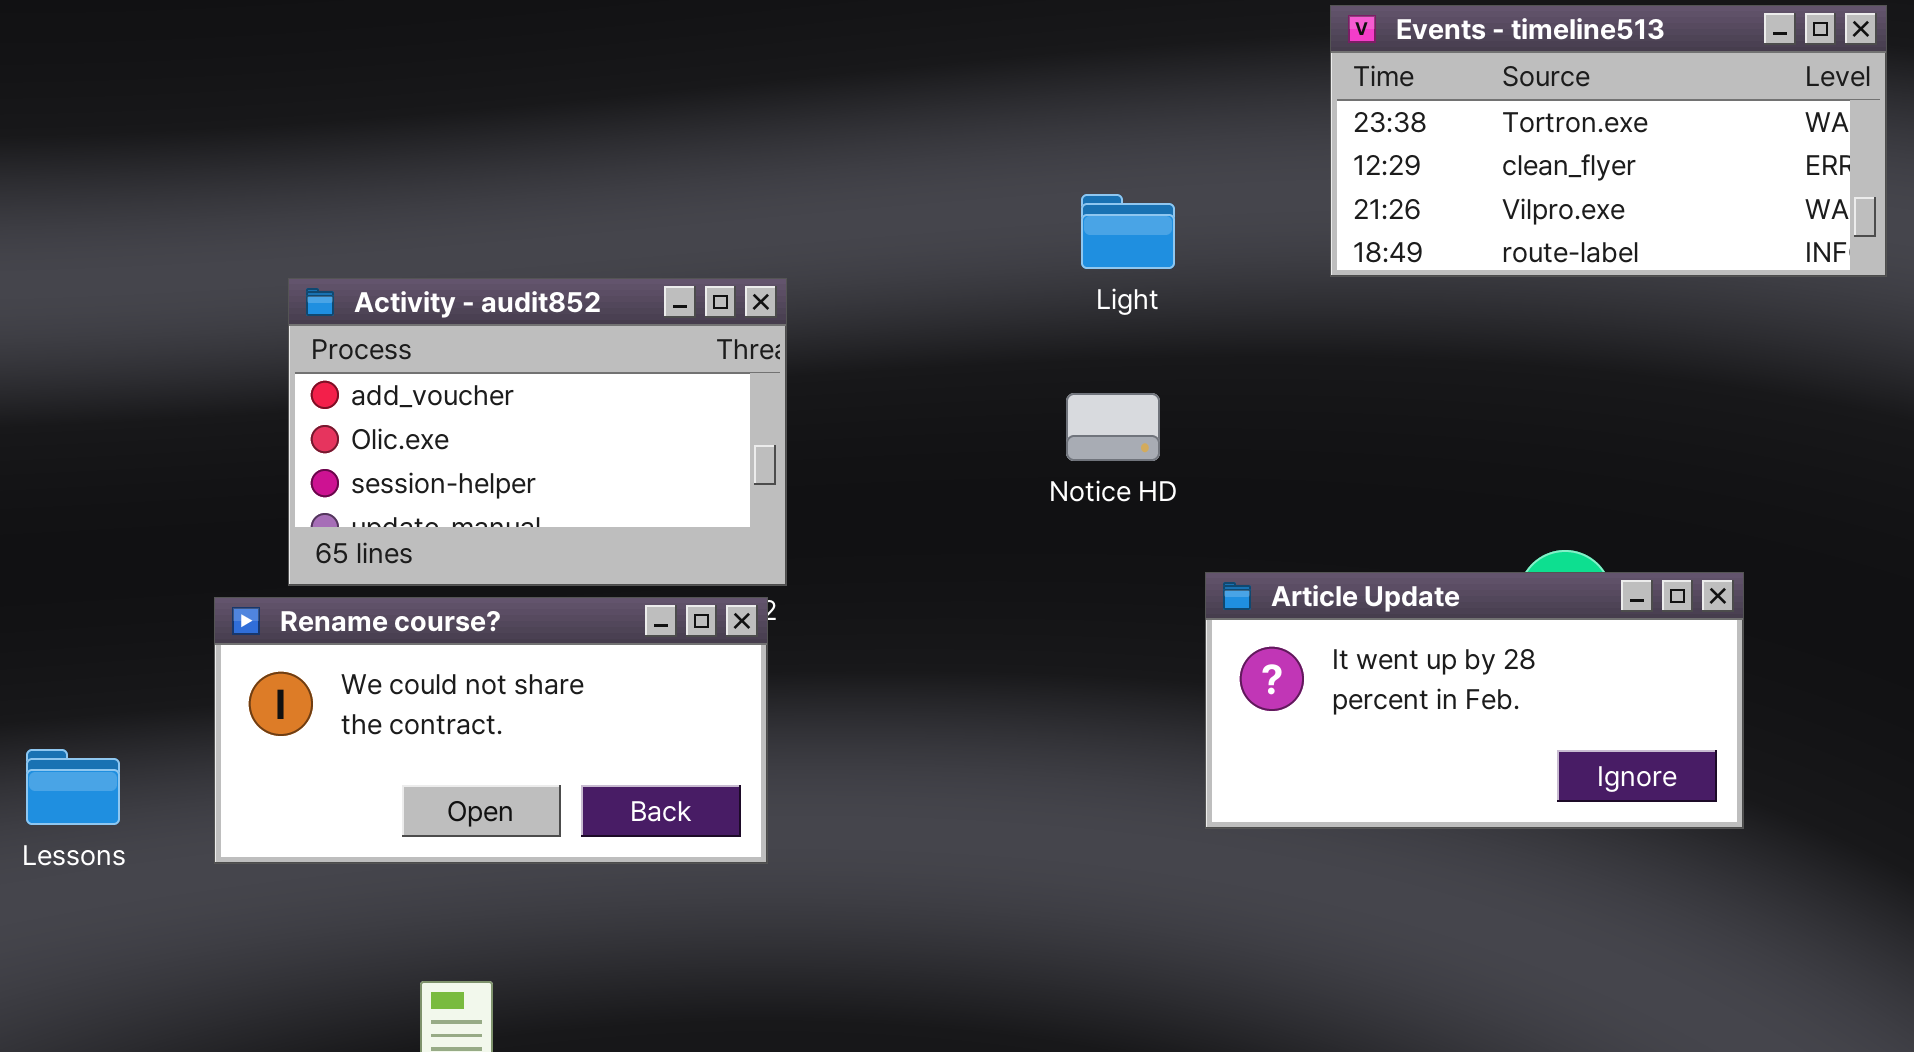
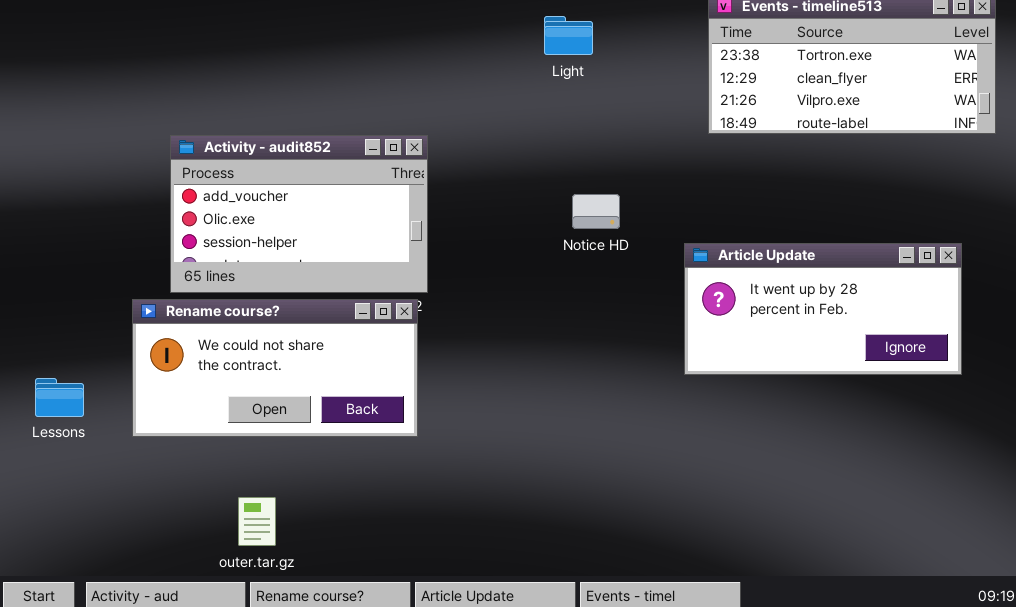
Light: [1081,194,1175,269] -> [544,16,593,55], moved
Article Update: [1205,572,1744,829] -> [684,243,962,375], moved

